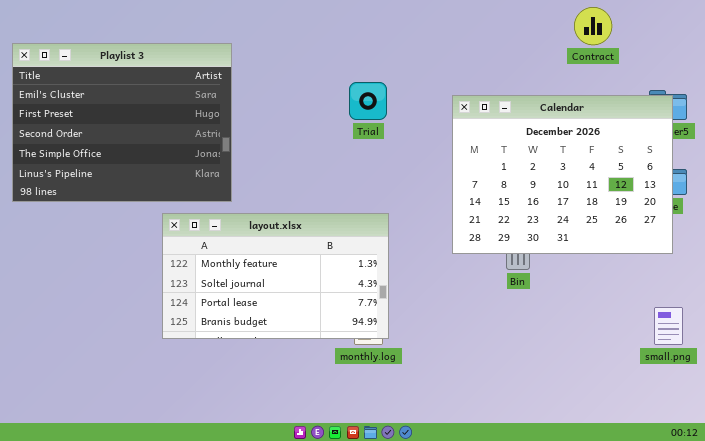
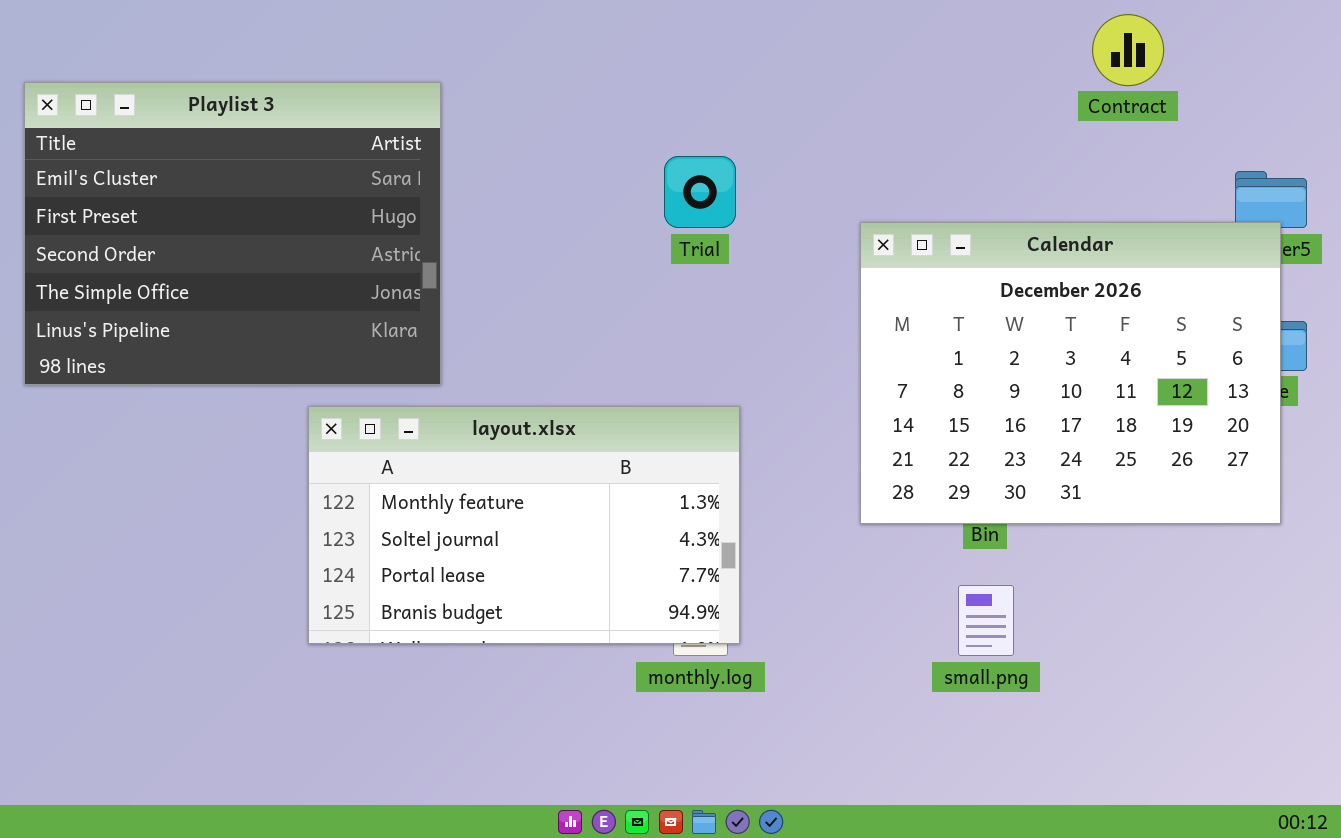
Calendar: [452,95,673,254] -> [860,222,1281,524], moved
small.png: [654,307,683,345] -> [958,585,1014,656], moved

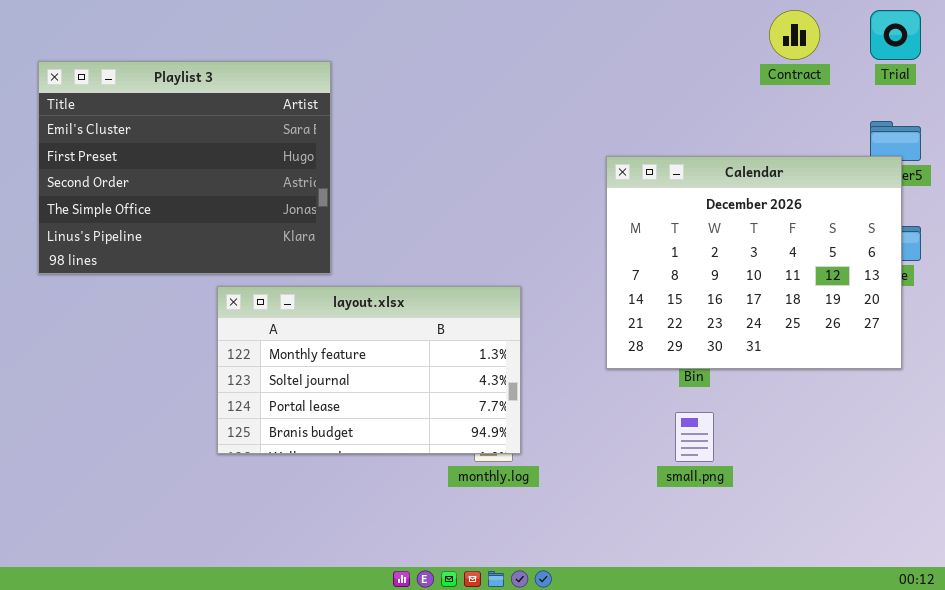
Playlist 3: [24,82,441,385] -> [38,61,331,274], moved
Trial: [664,156,736,228] -> [870,10,921,60], moved

